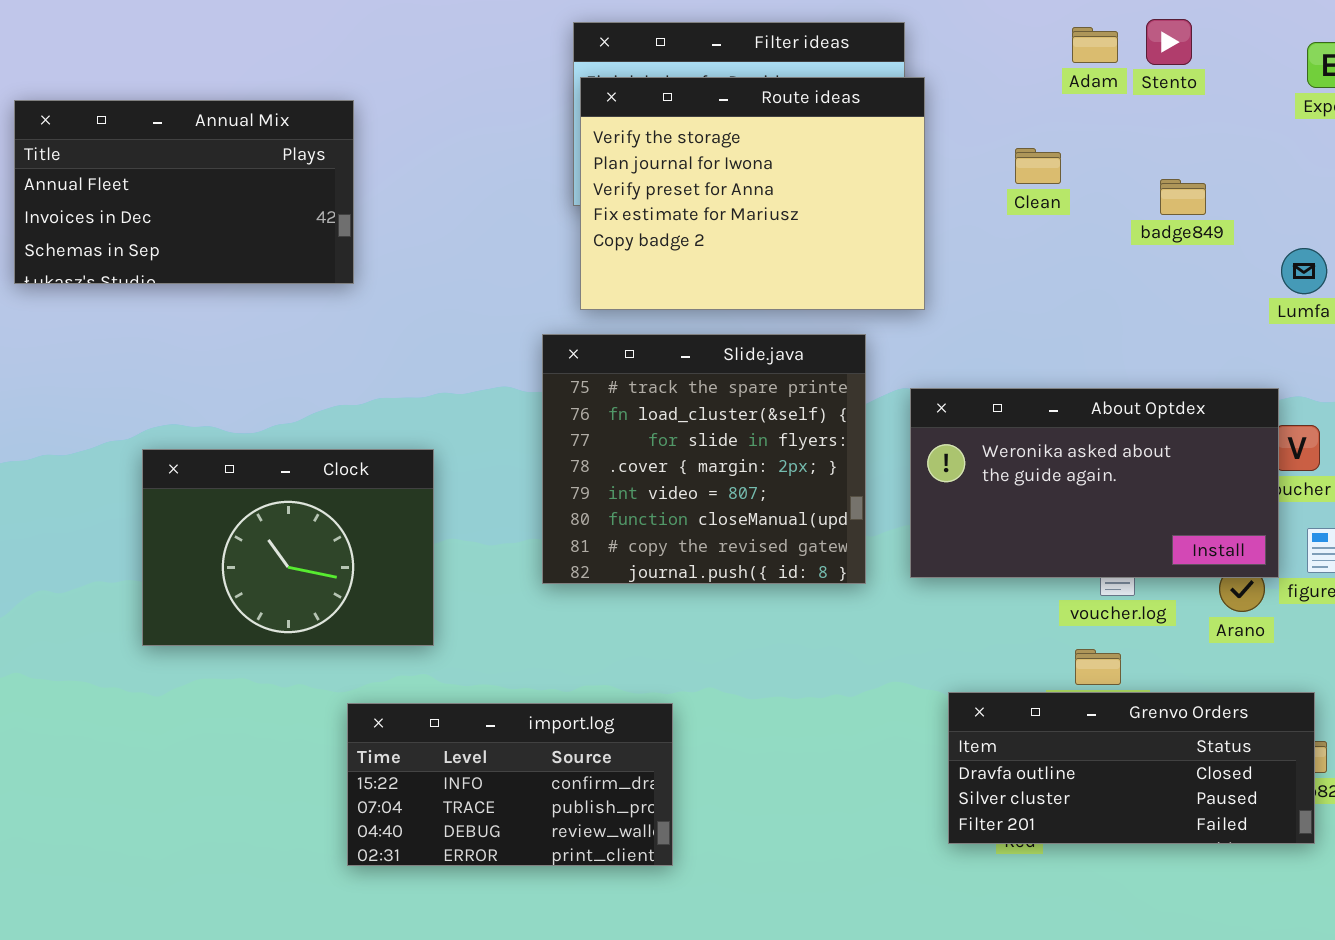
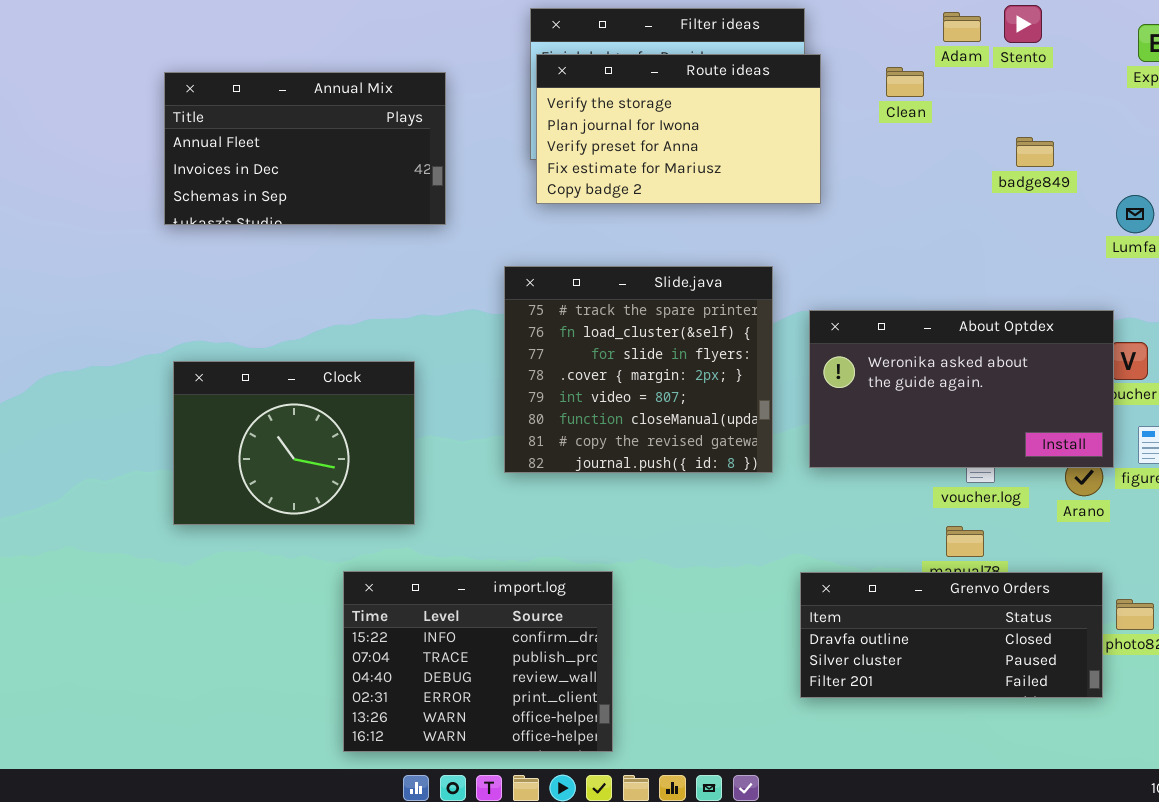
Route ideas: [580,77,925,310] -> [536,54,821,204], resized
Annual Mix: [14,100,354,284] -> [164,72,446,225], moved
Clean: [1015,148,1061,184] -> [886,67,924,97], moved
Grenvo Orders: [948,692,1315,844] -> [800,572,1103,698], moved
import.log: [347,703,673,866] -> [343,571,613,752], resized

